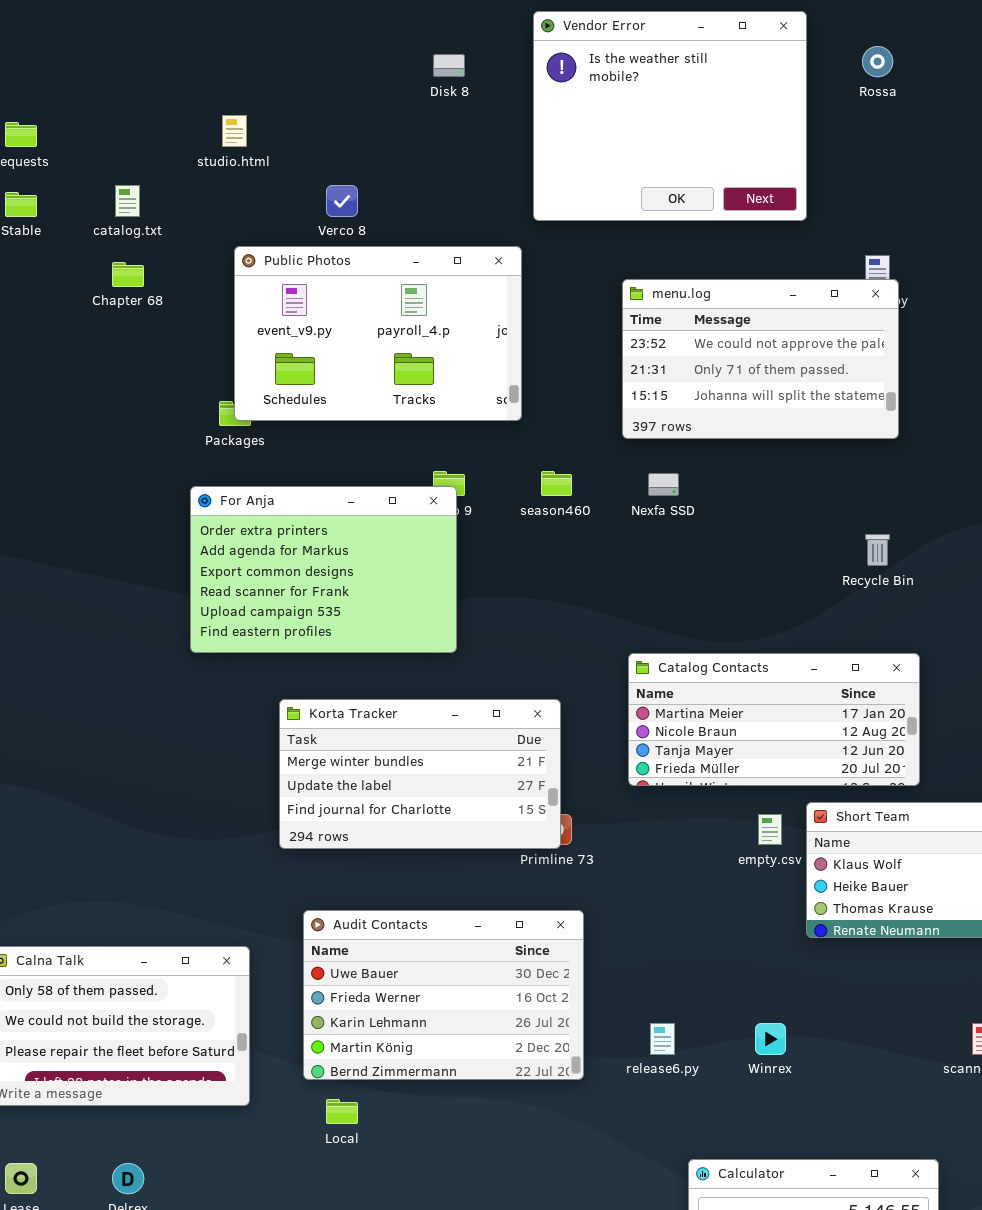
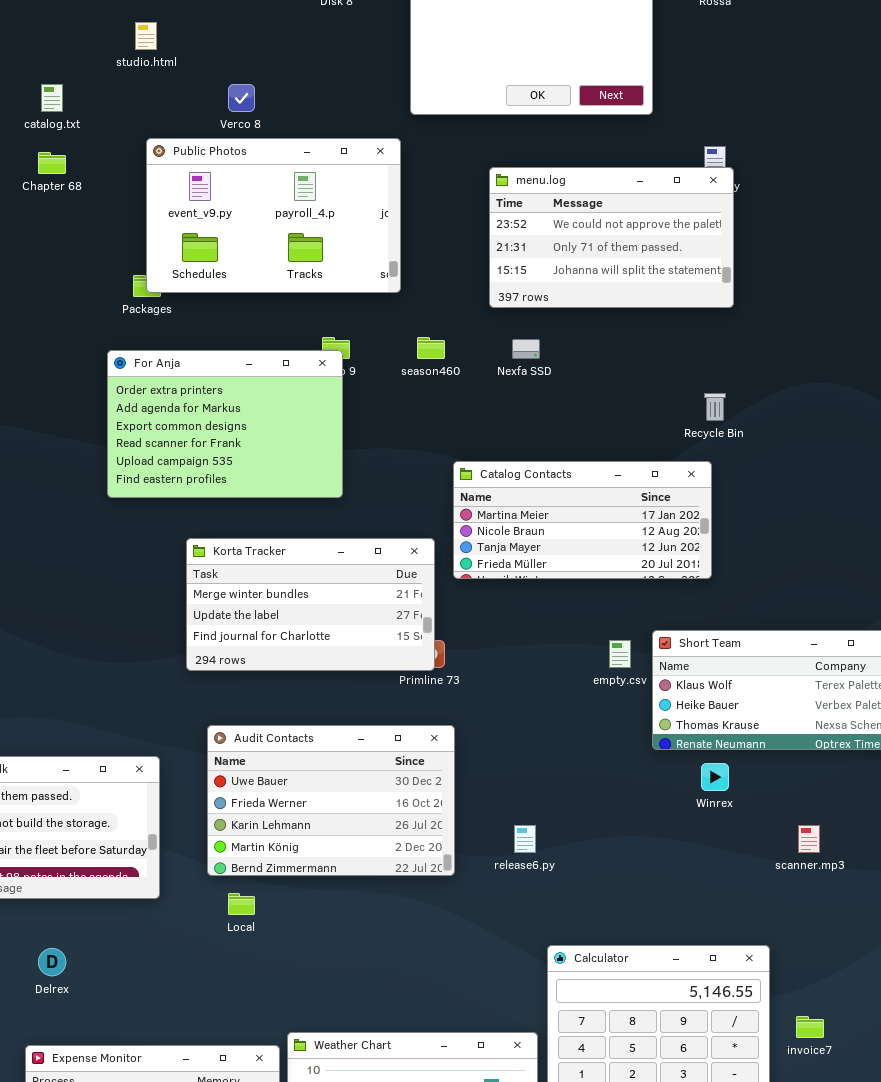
Catalog Contacts: [628,653,920,786] -> [453,461,712,579], moved
Winrex: [755,1023,786,1055] -> [701,763,729,791], moved

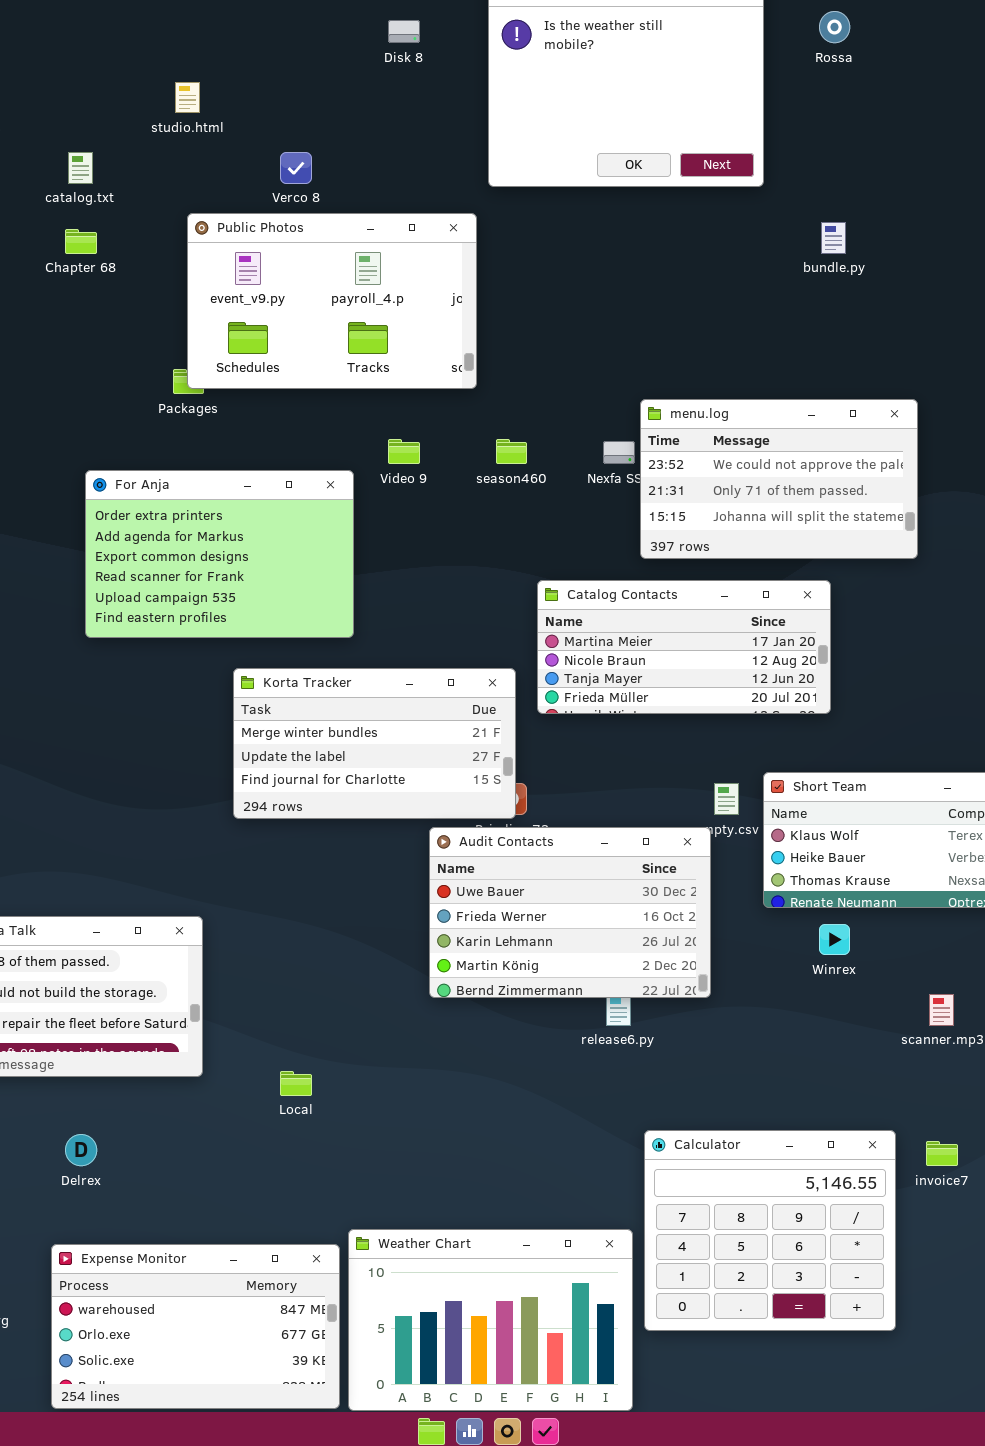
menu.log: [489,167,734,308] -> [640,399,918,559], moved
For Anja: [107,350,343,498] -> [85,470,354,638], moved
Audit Contacts: [207,725,455,876] -> [429,827,711,998], moved
invoice7: [796,1016,824,1038] -> [926,1141,958,1166], moved

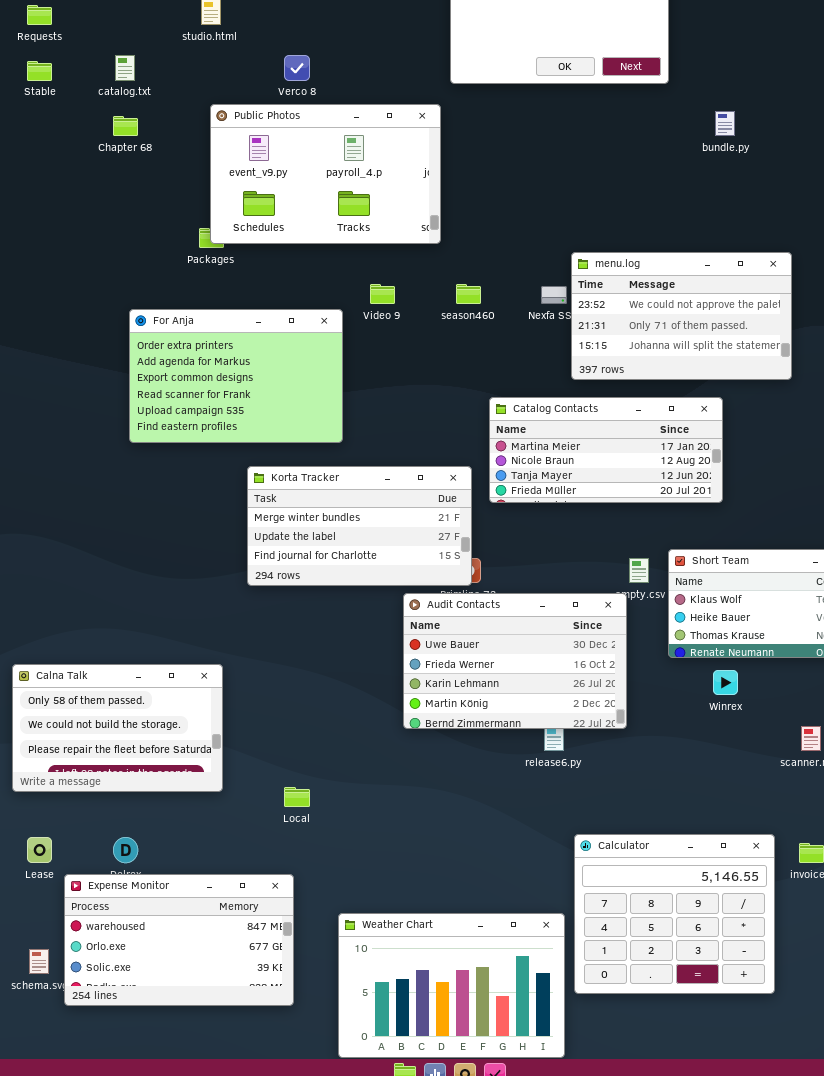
Expense Monitor: [51,1244,340,1409] -> [64,874,294,1006], moved

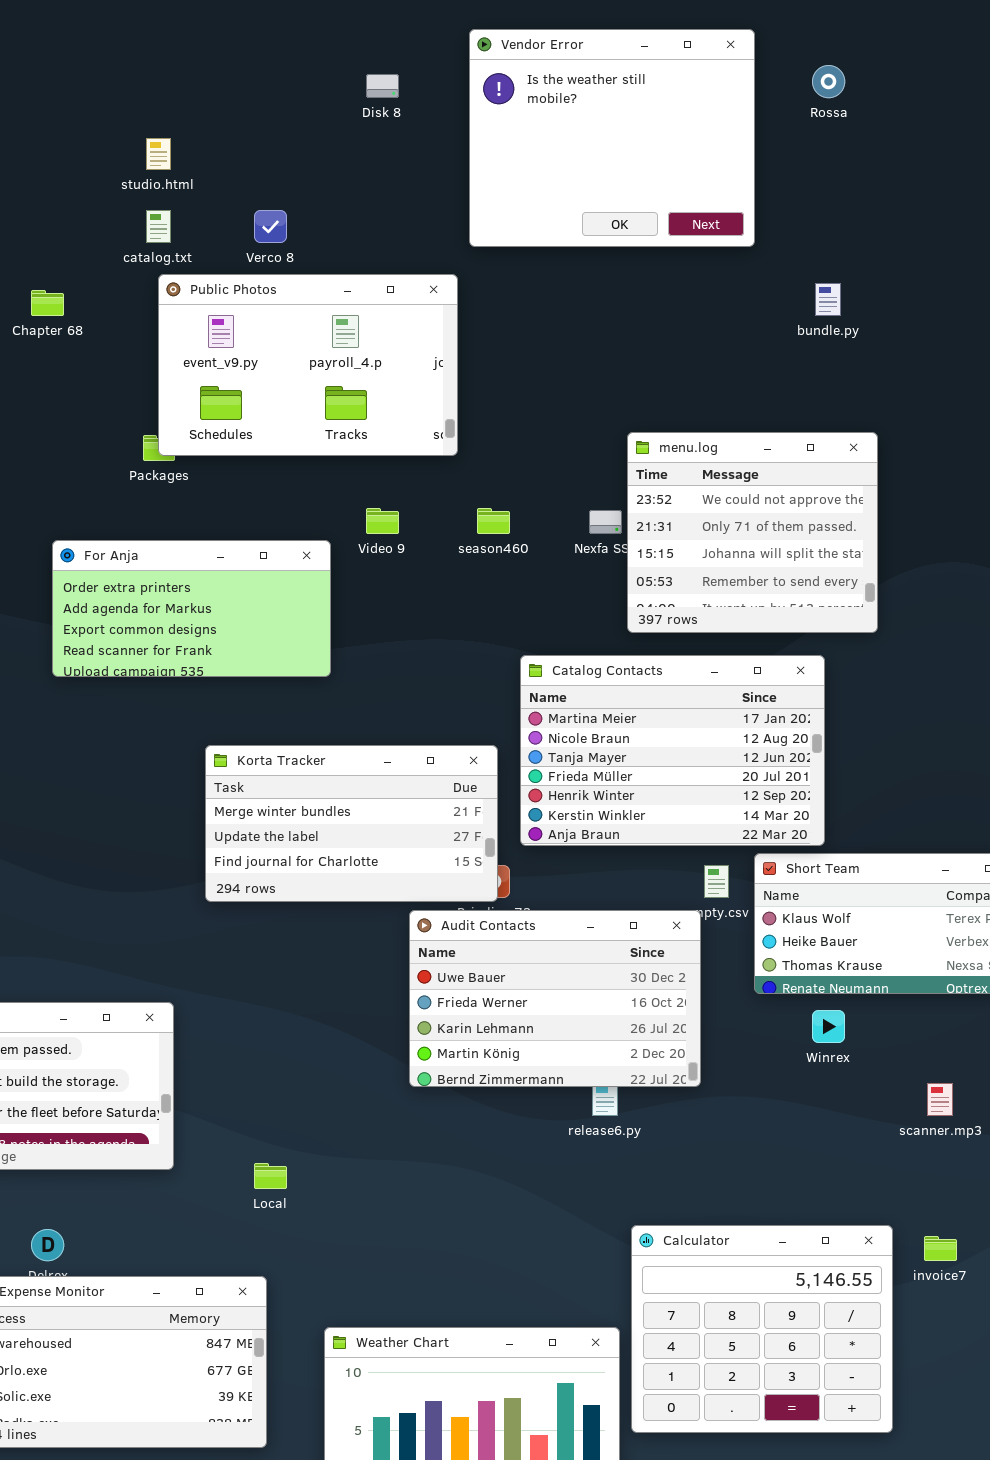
catalog.txt: [115,55,135,81] -> [146,210,171,243], moved
menu.log: [571,252,792,380] -> [627,432,878,633], resized
For Anja: [129,309,343,443] -> [52,540,331,677], resized
Catalog Contacts: [489,397,723,503] -> [520,655,825,846], resized

